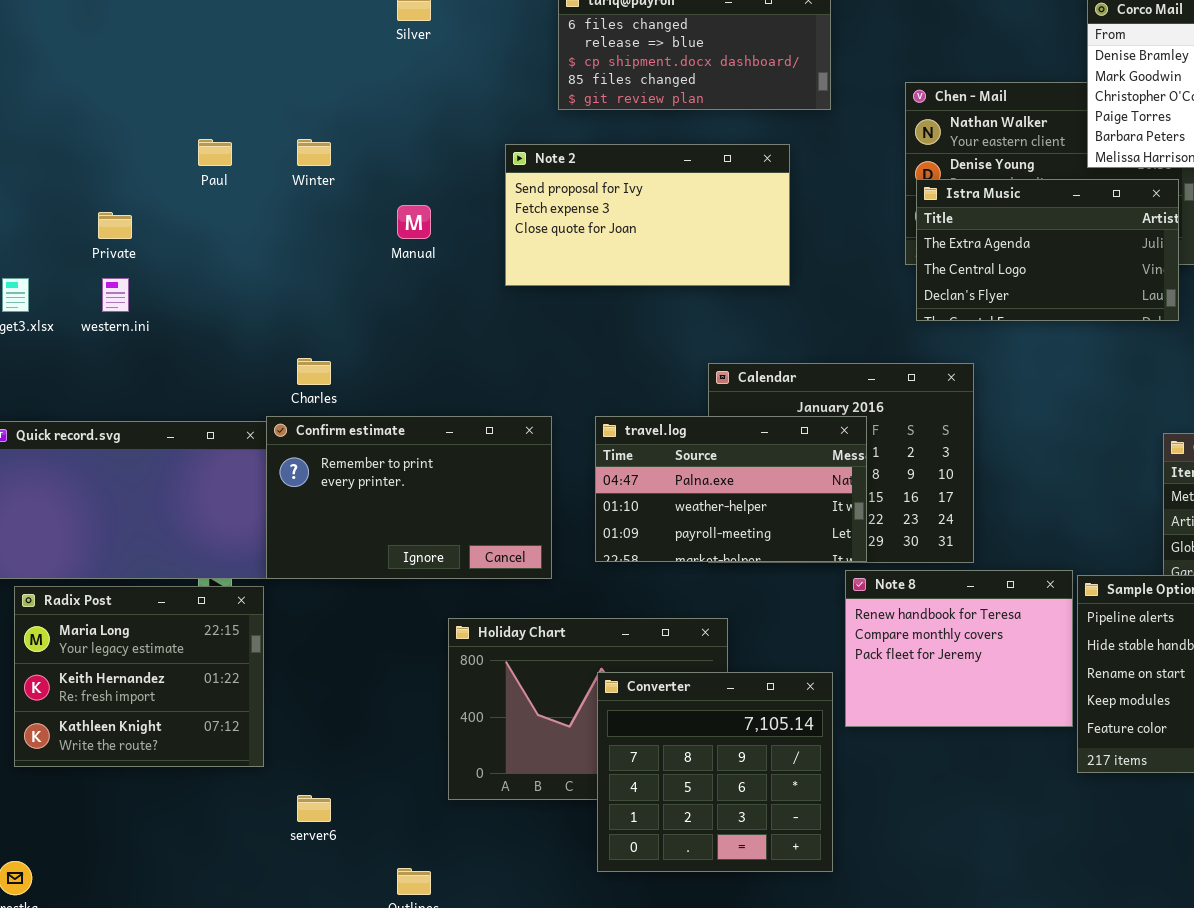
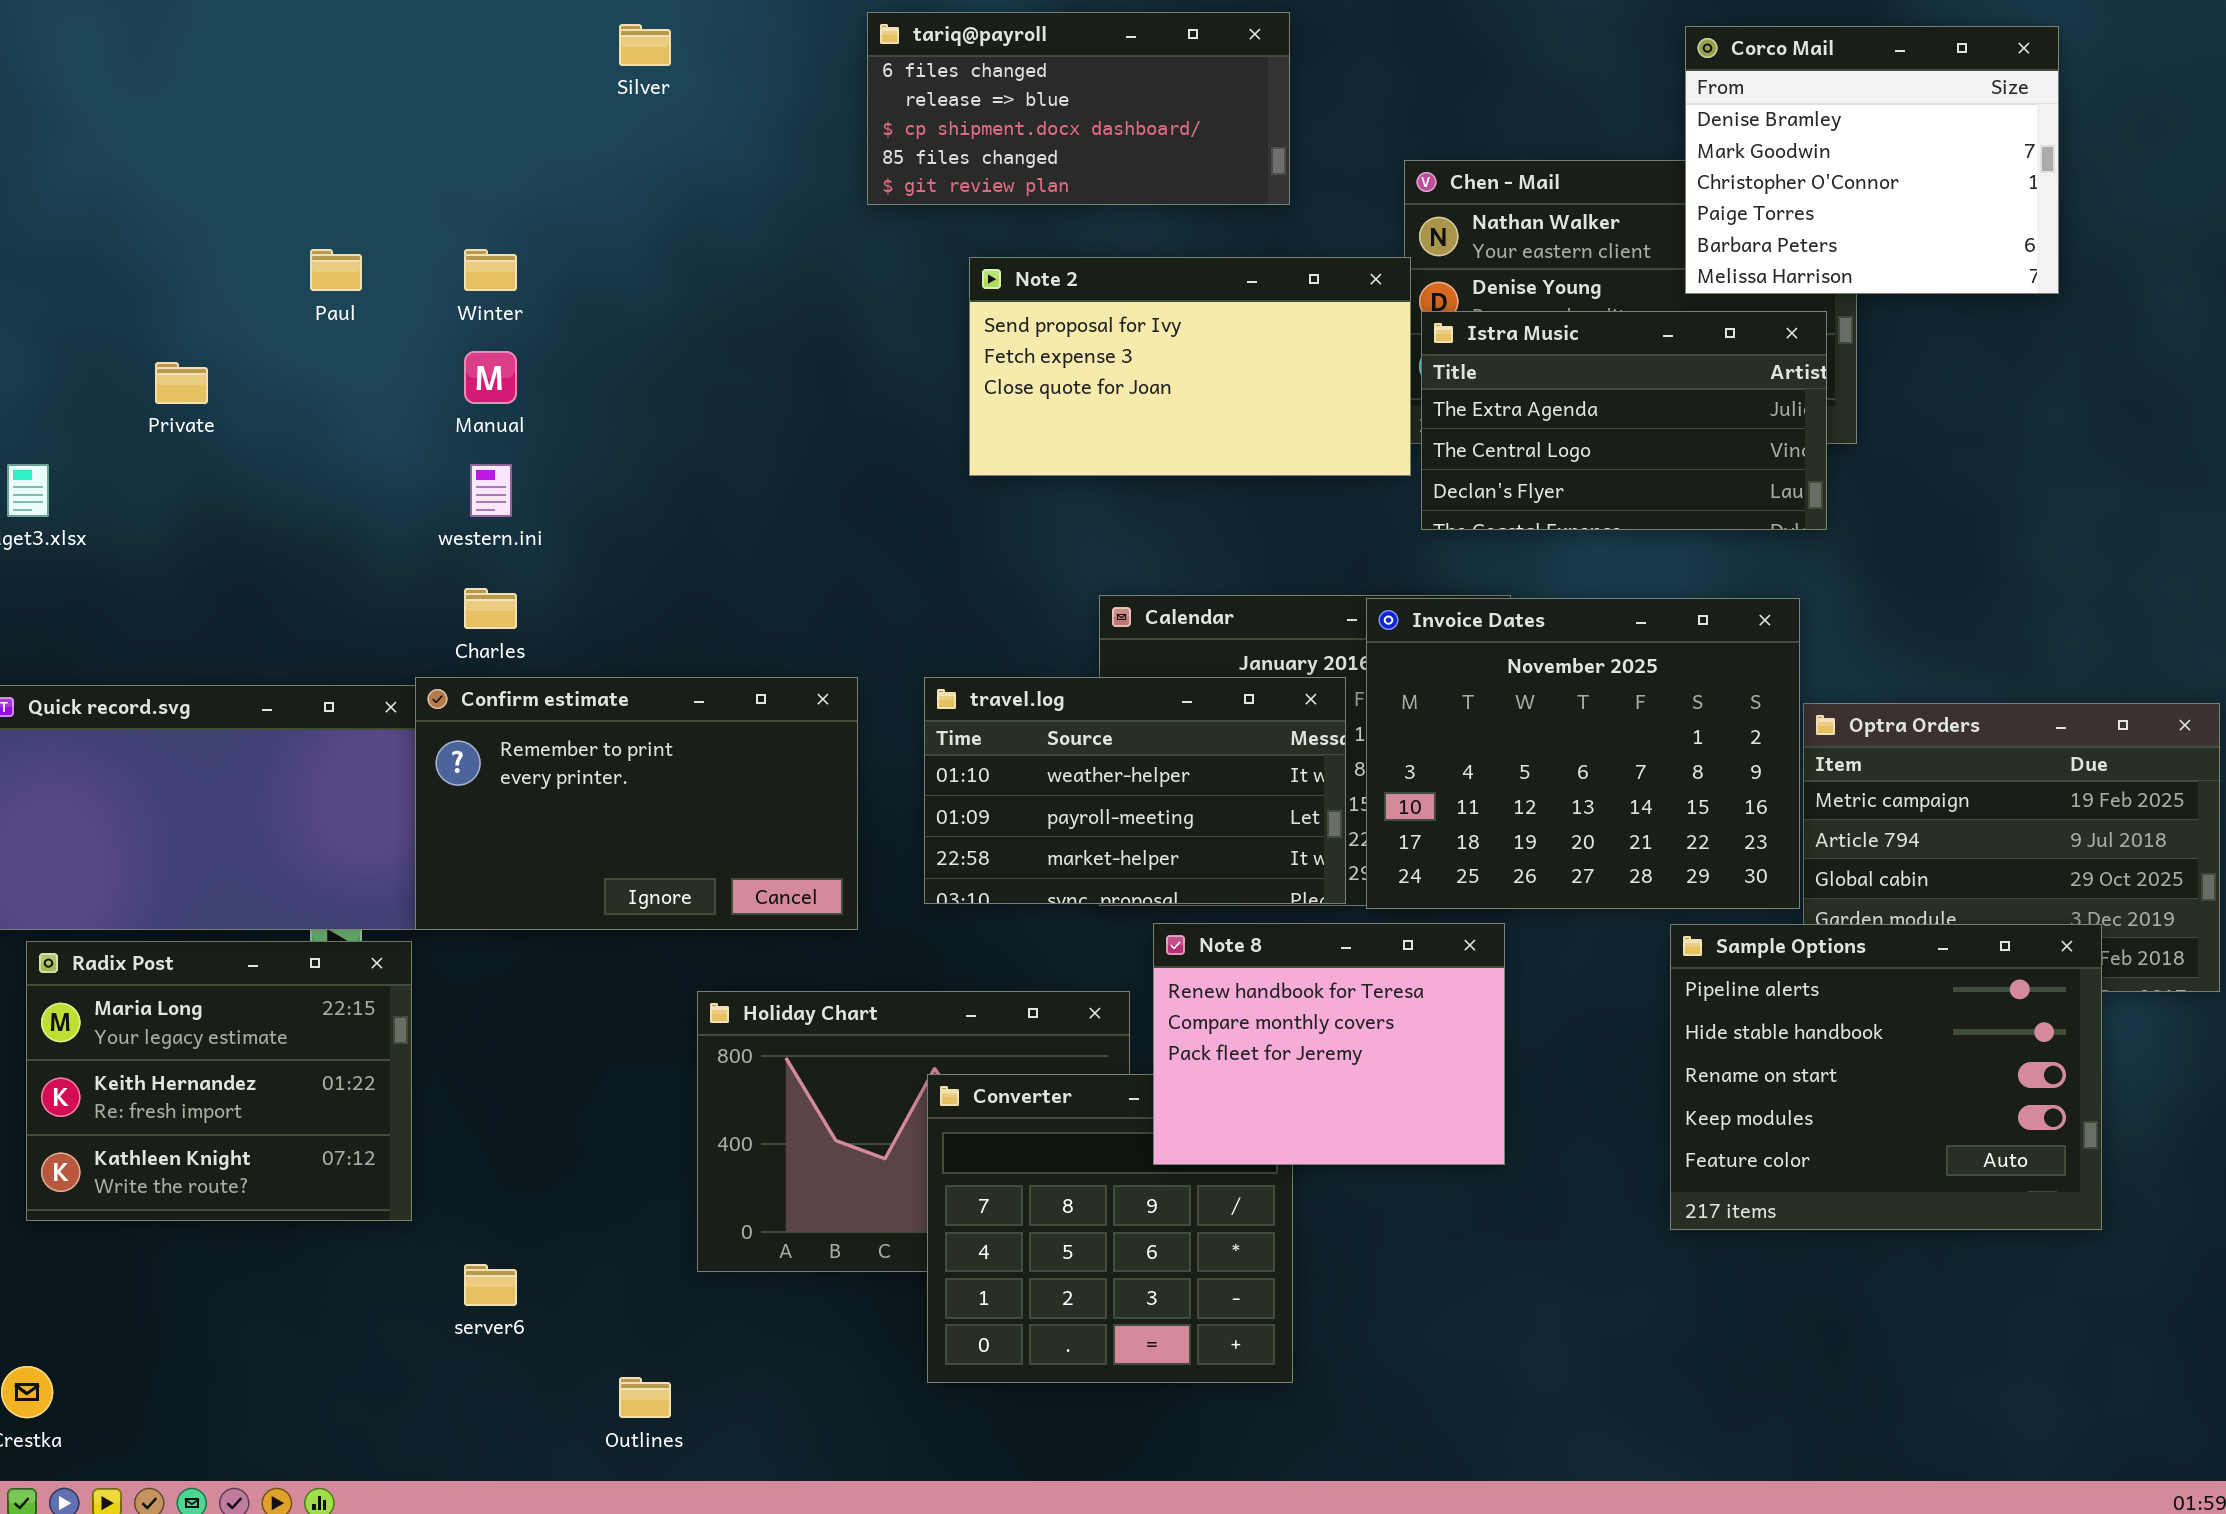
Note 2: [505,144,790,286] -> [969,257,1411,476], moved
Manual: [397,205,431,239] -> [464,351,517,404], moved
western.ini: [102,278,129,312] -> [470,464,512,517], moved
Invoice Dates: none -> [1366,598,1800,909], opened
travel.log: [595,416,867,562] -> [924,677,1346,904], scrolled down 1 row
Note 8: [845,570,1073,727] -> [1153,923,1505,1165], moved

